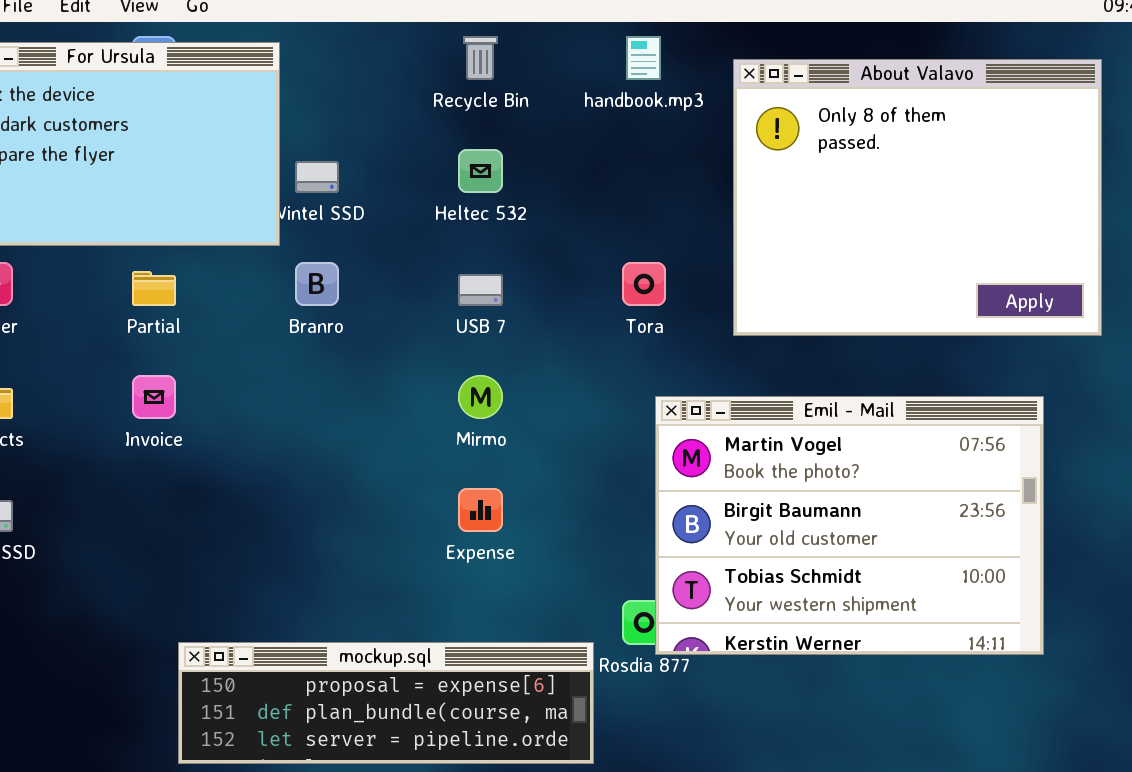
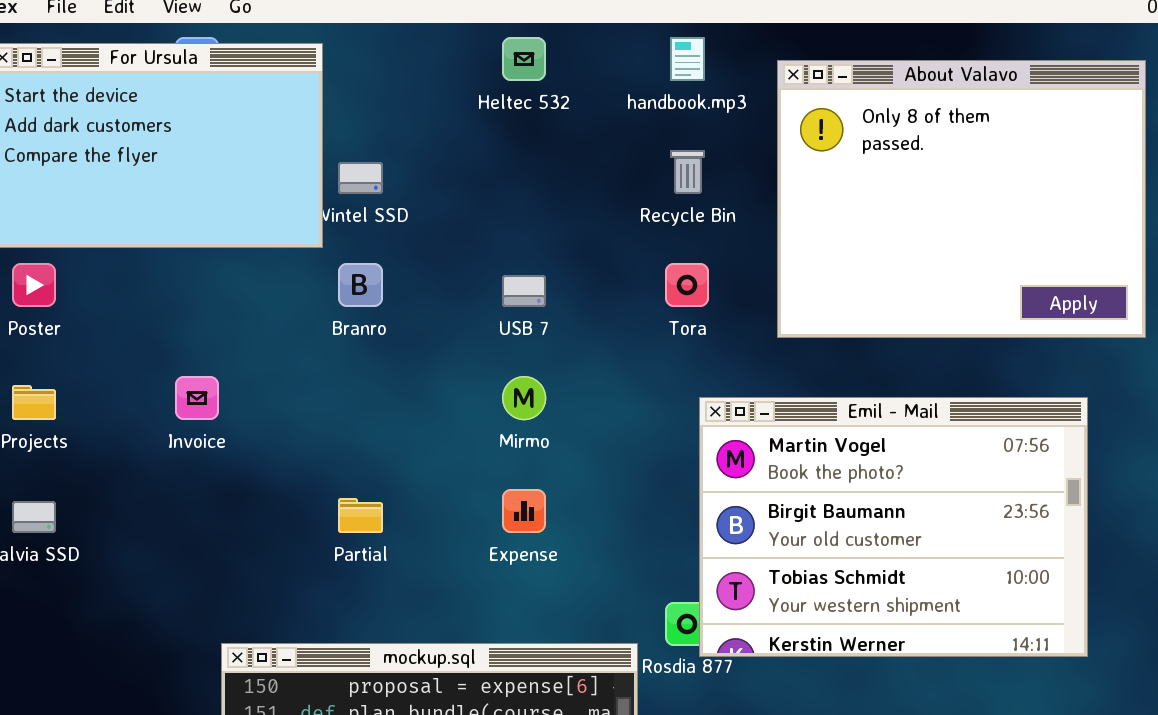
Recycle Bin: [463,36,498,80] -> [670,150,705,194], moved
Heltec 532: [458,149,503,193] -> [502,37,546,81], moved
Partial: [132,271,176,306] -> [338,498,383,533], moved

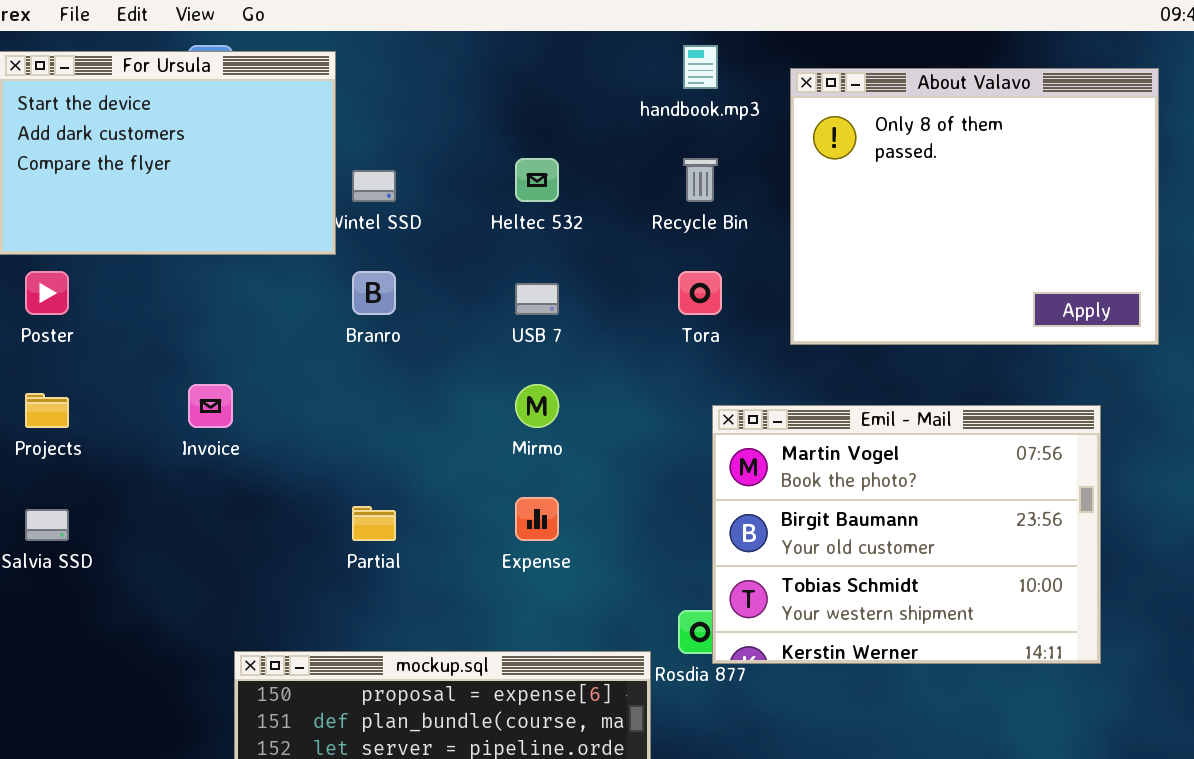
Heltec 532: [502,37,546,81] -> [515,158,559,202], moved

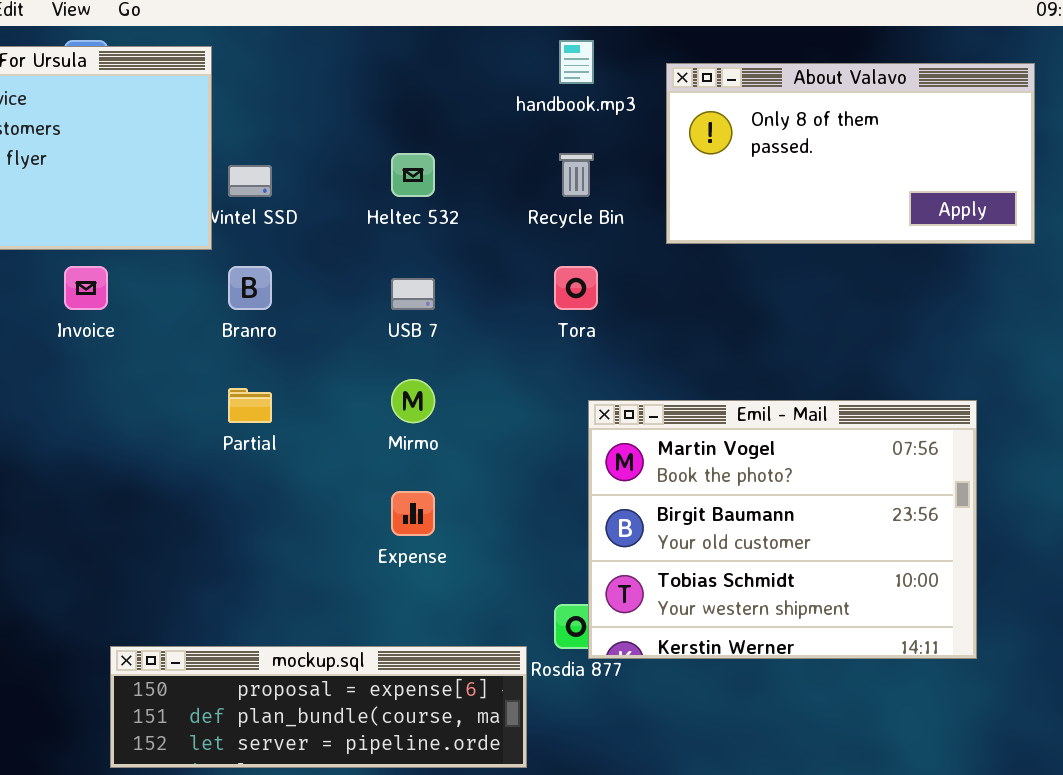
About Valavo: [790,68,1159,345] -> [666,63,1035,244], resized
Invoice: [188,384,233,428] -> [64,266,108,310], moved
Partial: [352,506,396,541] -> [228,388,272,423], moved

